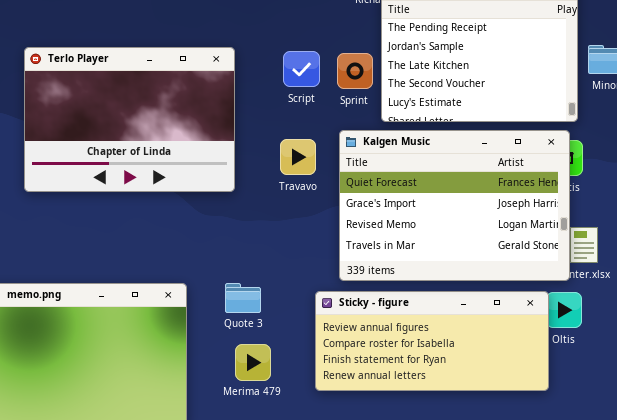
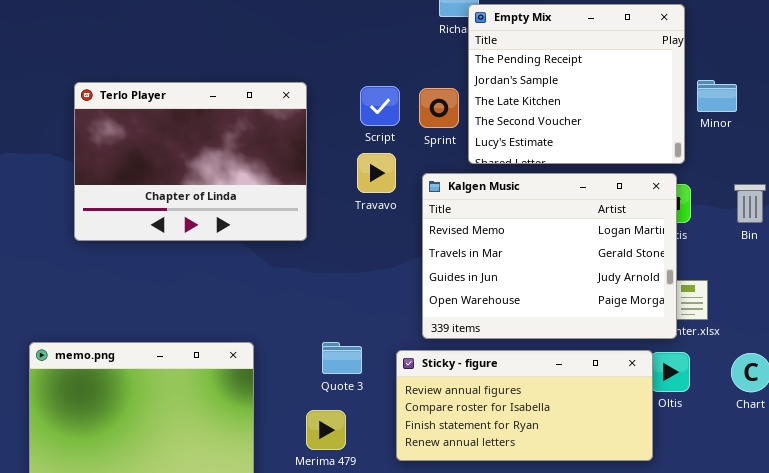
Kalgen Music: [339,130,570,281] -> [422,173,677,339], scrolled down 2 rows
Travavo: [280,139,316,175] -> [357,153,396,193], moved
Quote 3: [225,283,261,313] -> [322,342,362,374], moved

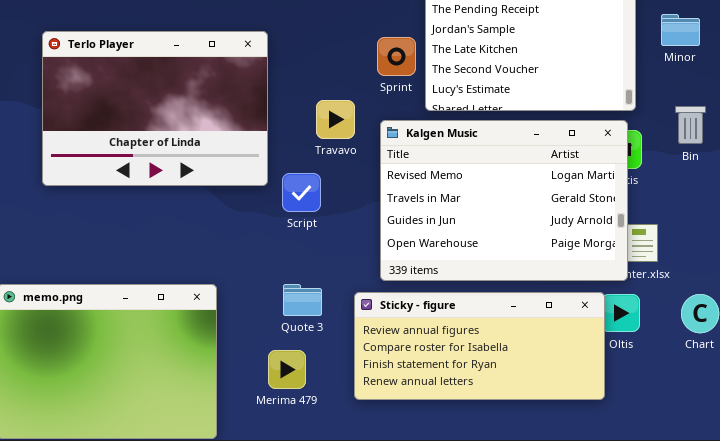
Minor: [697,80,737,112] -> [661,14,700,46], moved
Script: [360,86,400,126] -> [282,173,321,212], moved
Bin: [734,184,766,223] -> [675,106,706,144], moved

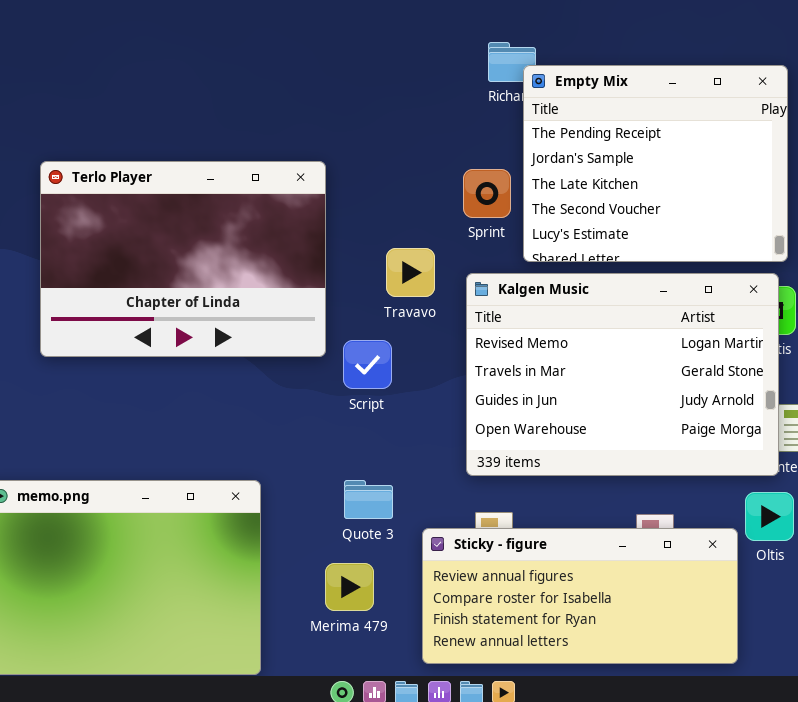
Sticky - figure: [354,292,605,400] -> [422,528,738,664], moved

